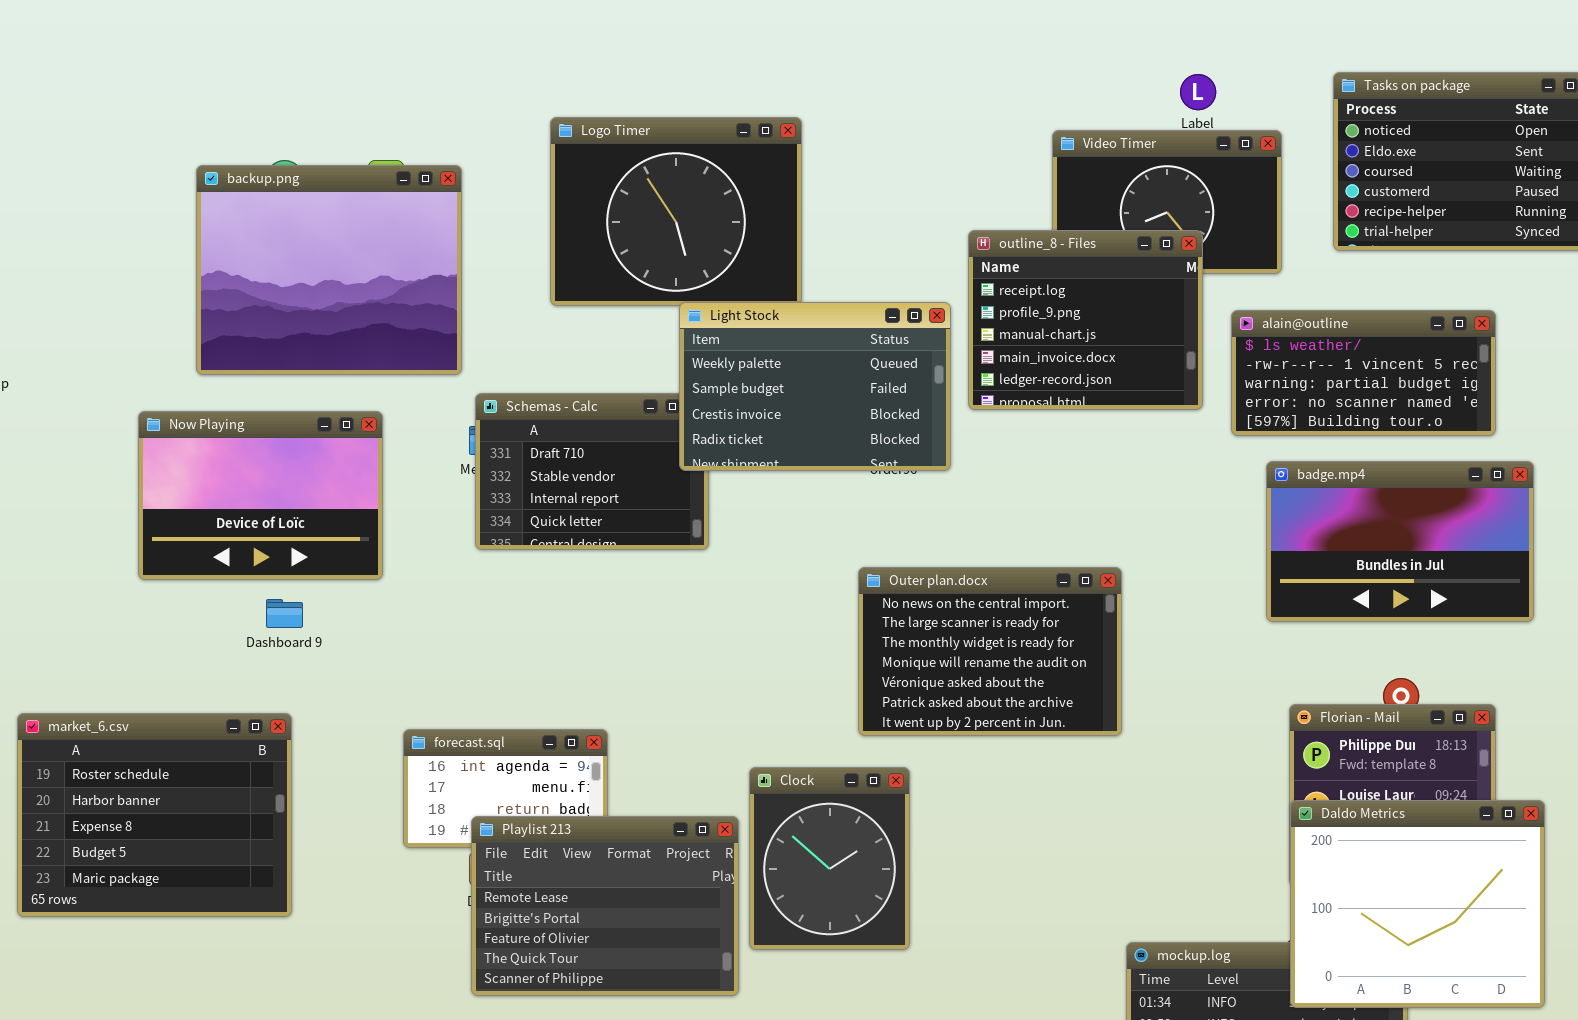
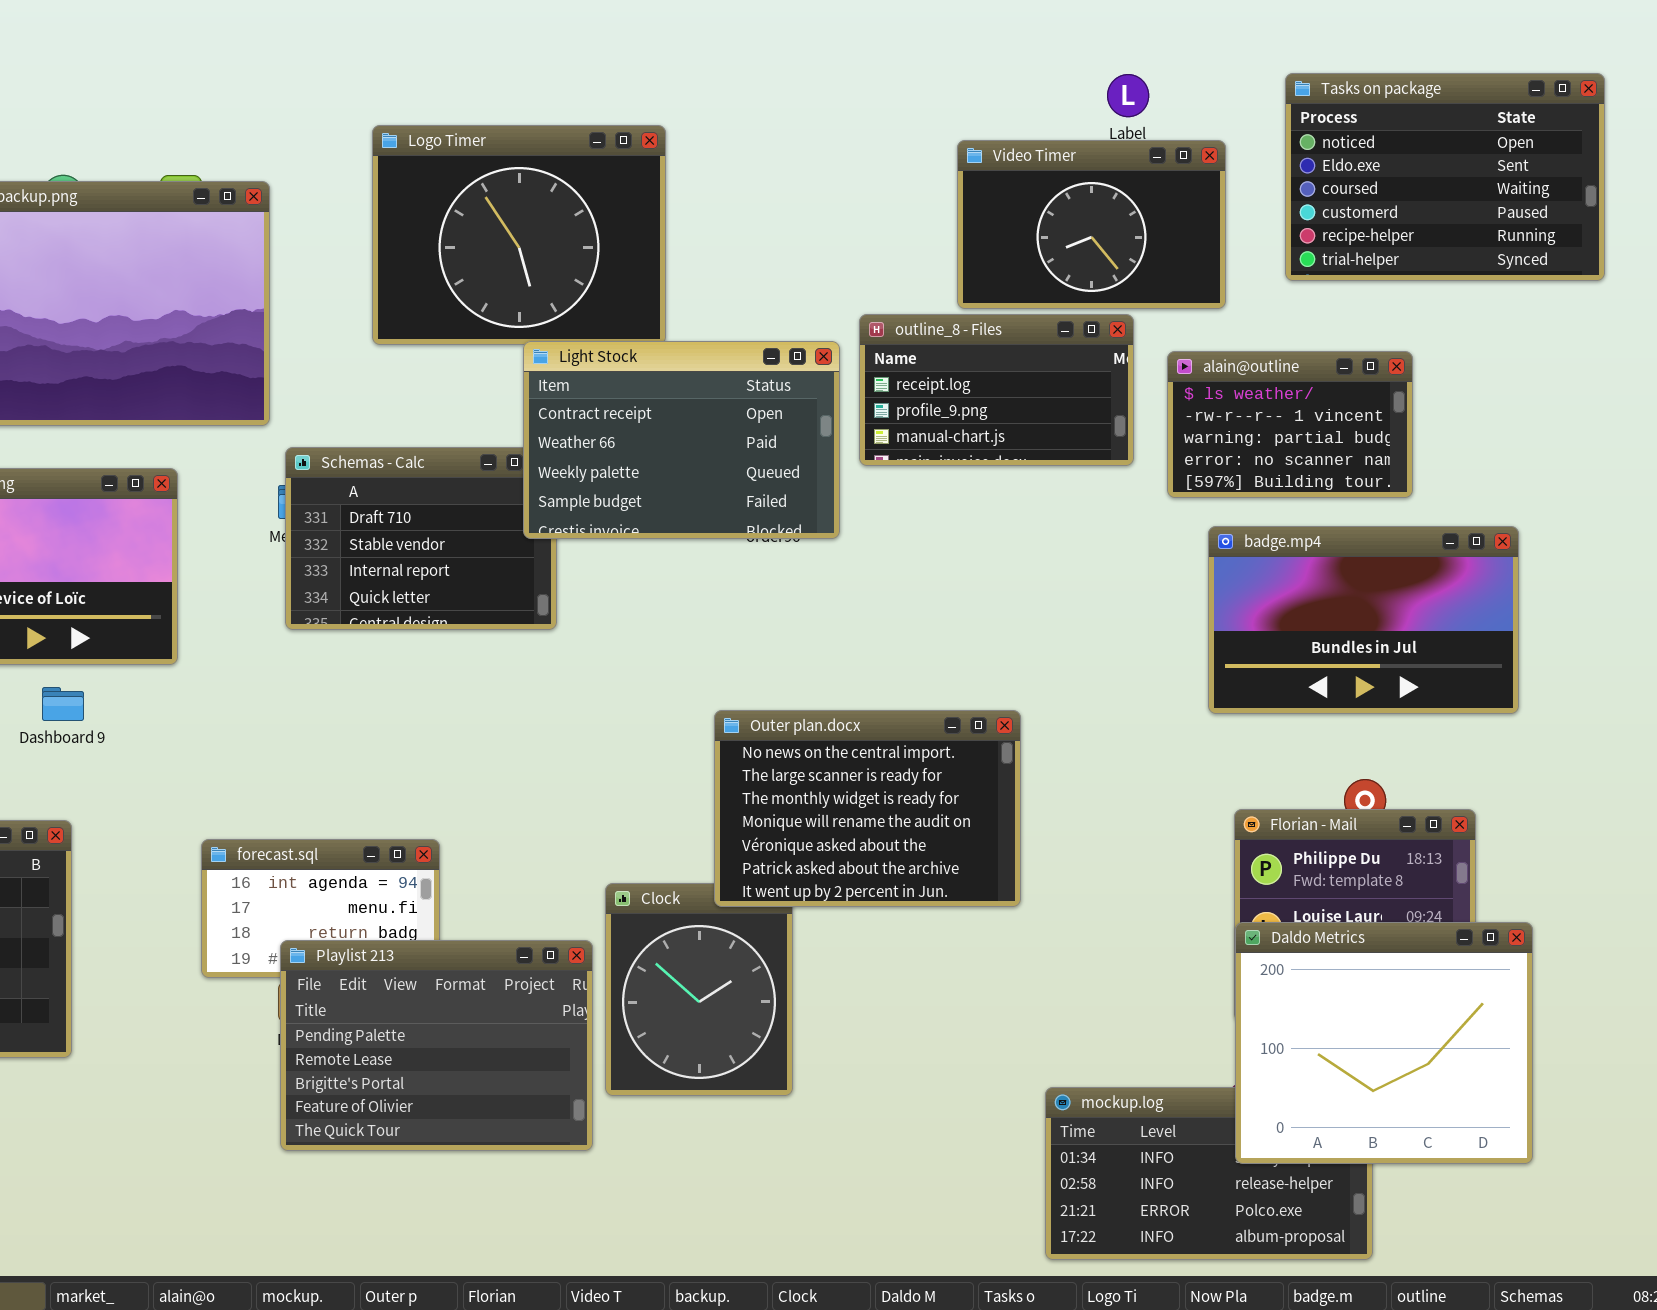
outline_8 - Files: [968,230,1203,410] -> [859,314,1134,466], resized
Light Stock: [679,302,951,471] -> [523,341,840,539], scrolled up 2 rows
alain@outline: [1231,310,1496,436] -> [1167,351,1413,498], resized
Outer plan.docx: [858,567,1122,736] -> [714,710,1021,907], moved
Playlist 213: [471,816,739,996] -> [280,940,593,1151], scrolled up 1 row

